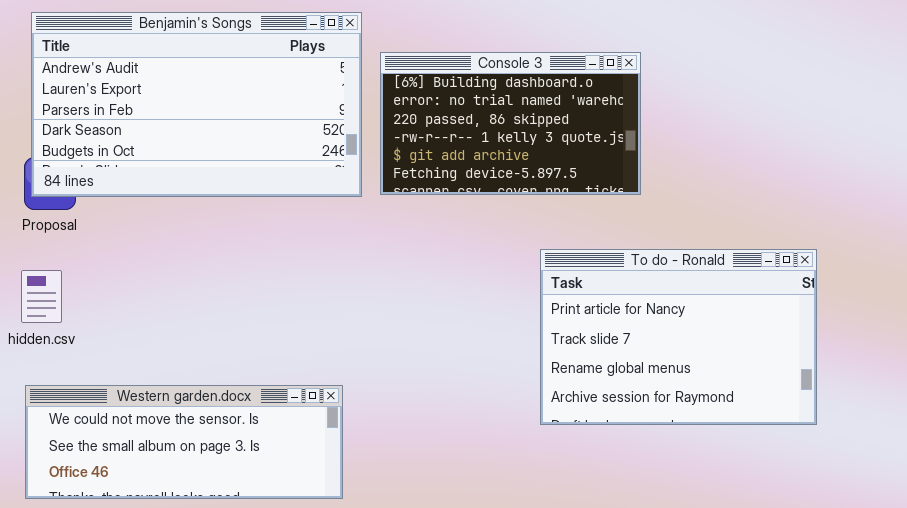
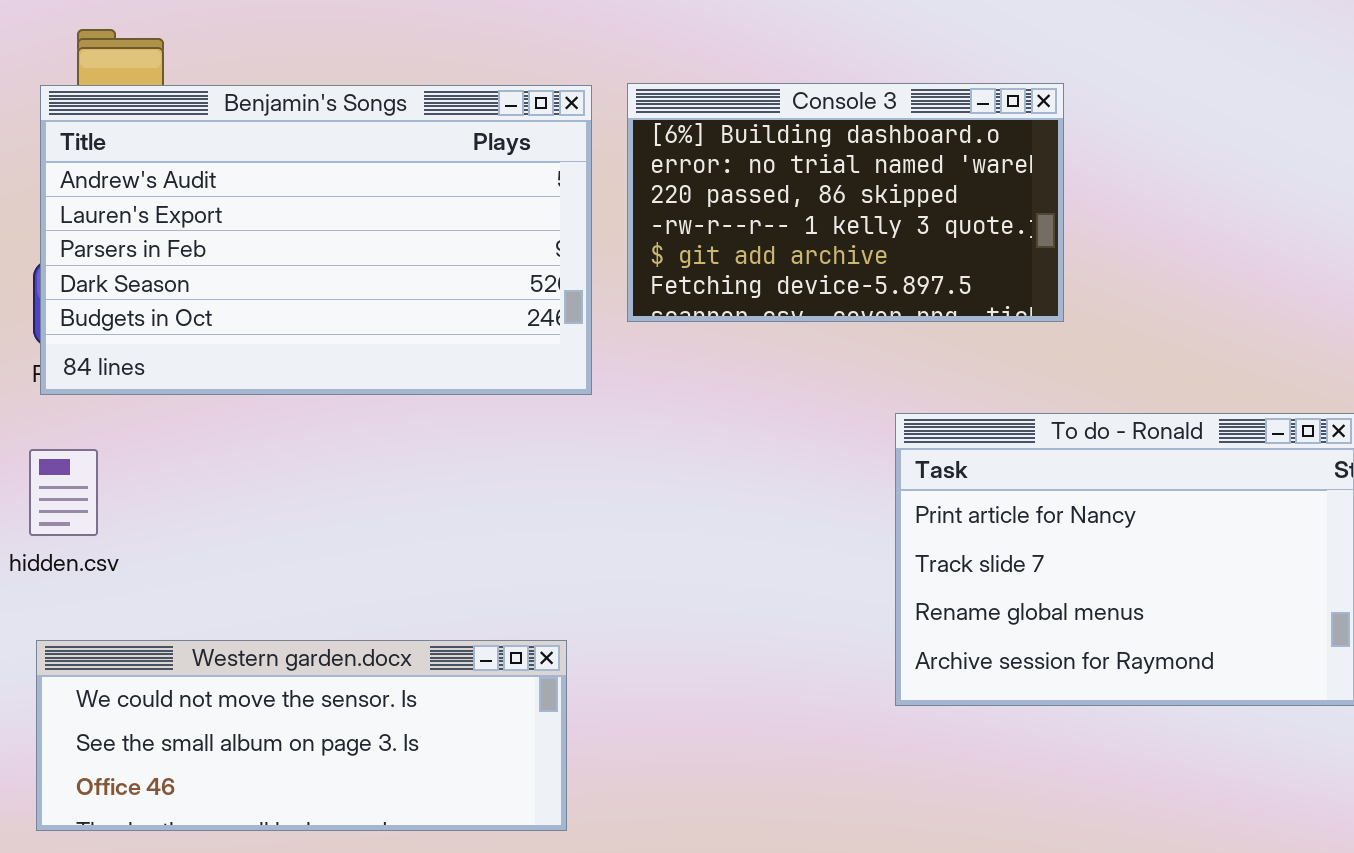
Benjamin's Songs: [31,12,362,197] -> [40,85,592,395], moved

